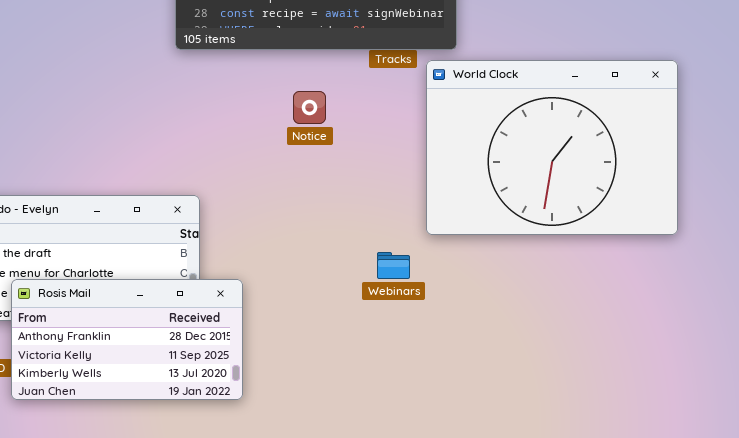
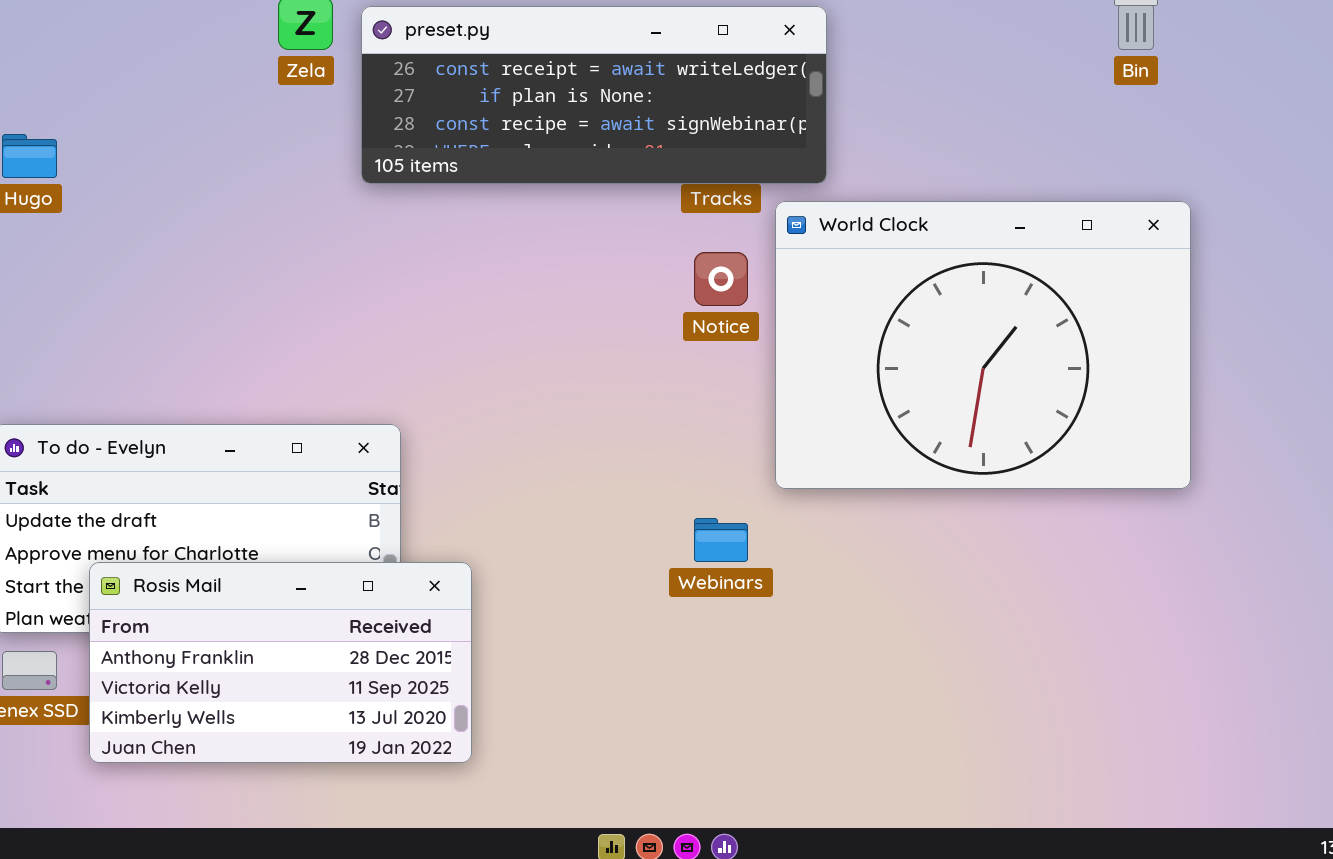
Notice: [293,91,326,124] -> [694,252,748,306], moved

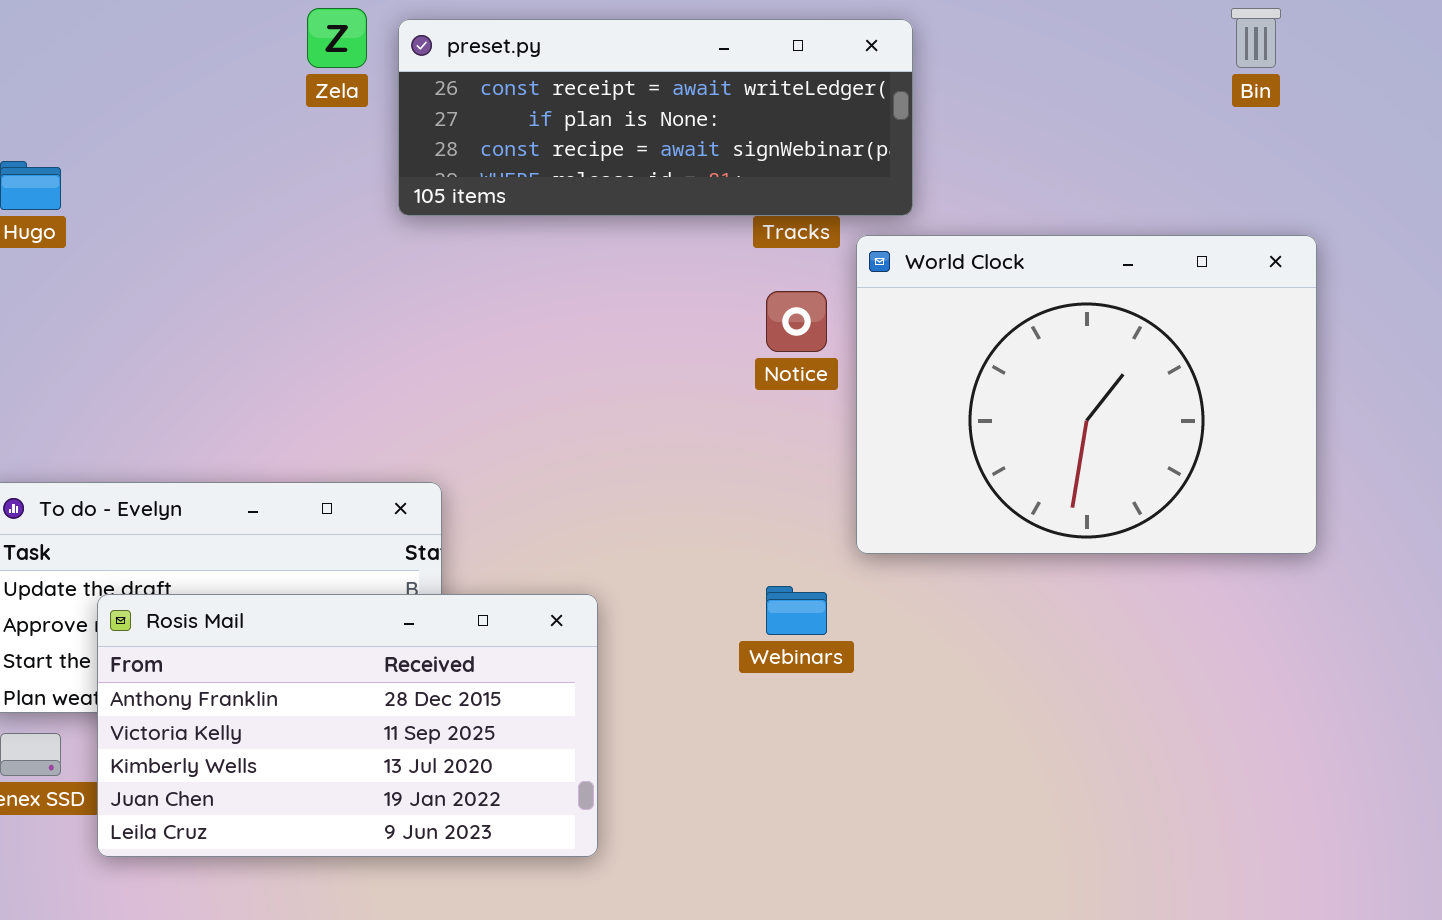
Rosis Mail: [89,562,472,763] -> [97,594,598,857], resized

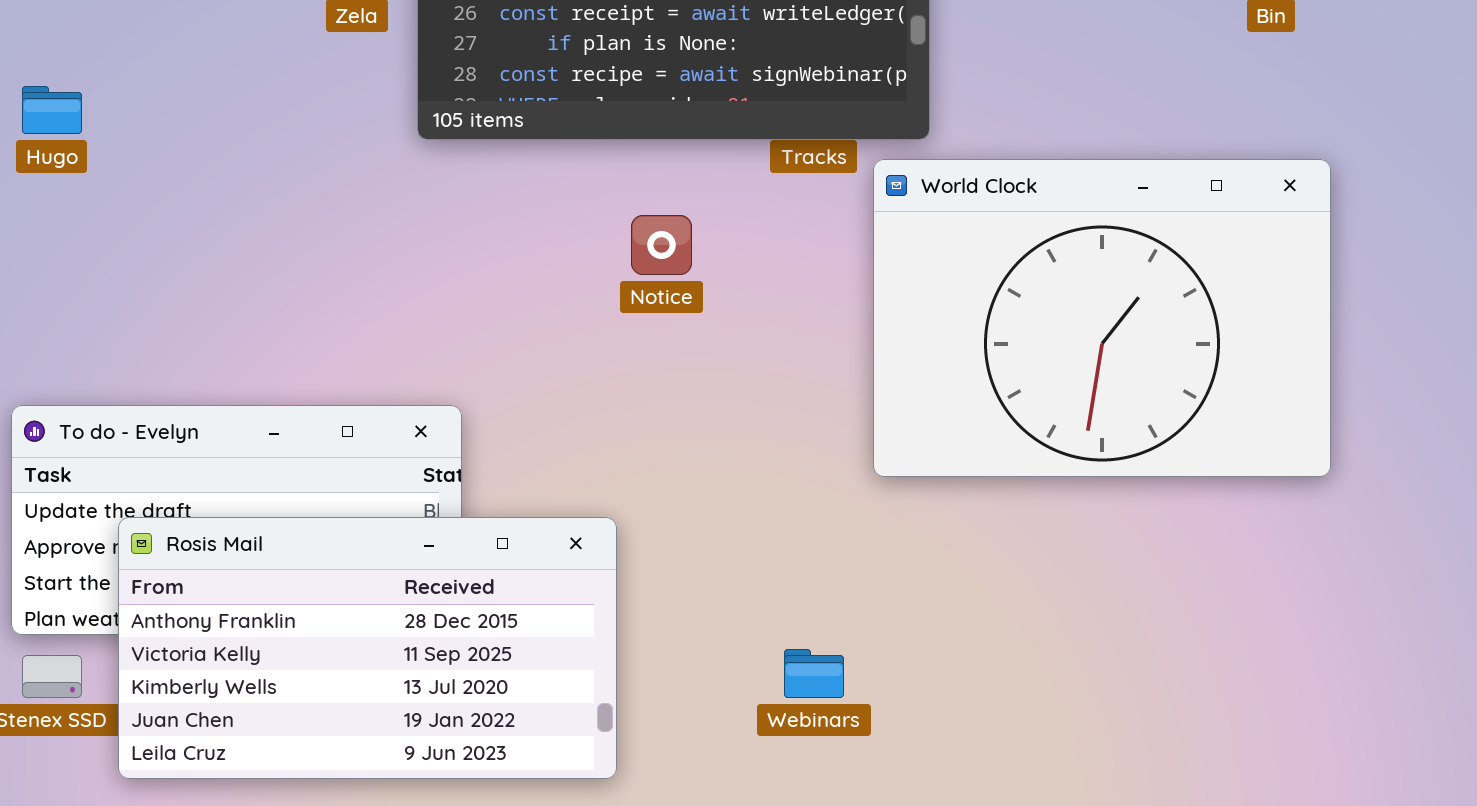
Notice: [766,291,827,352] -> [631,215,692,275], moved
Webinars: [766,586,827,635] -> [784,649,844,698], moved

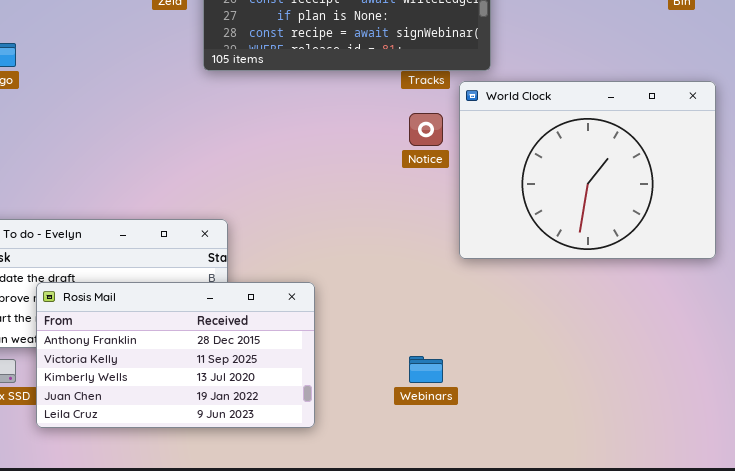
Notice: [631,215,692,275] -> [409,113,443,146], moved

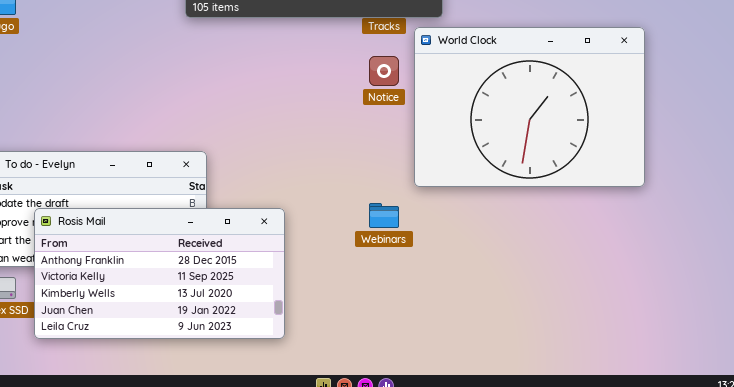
Webinars: [409,356,443,383] -> [369,203,399,228], moved

